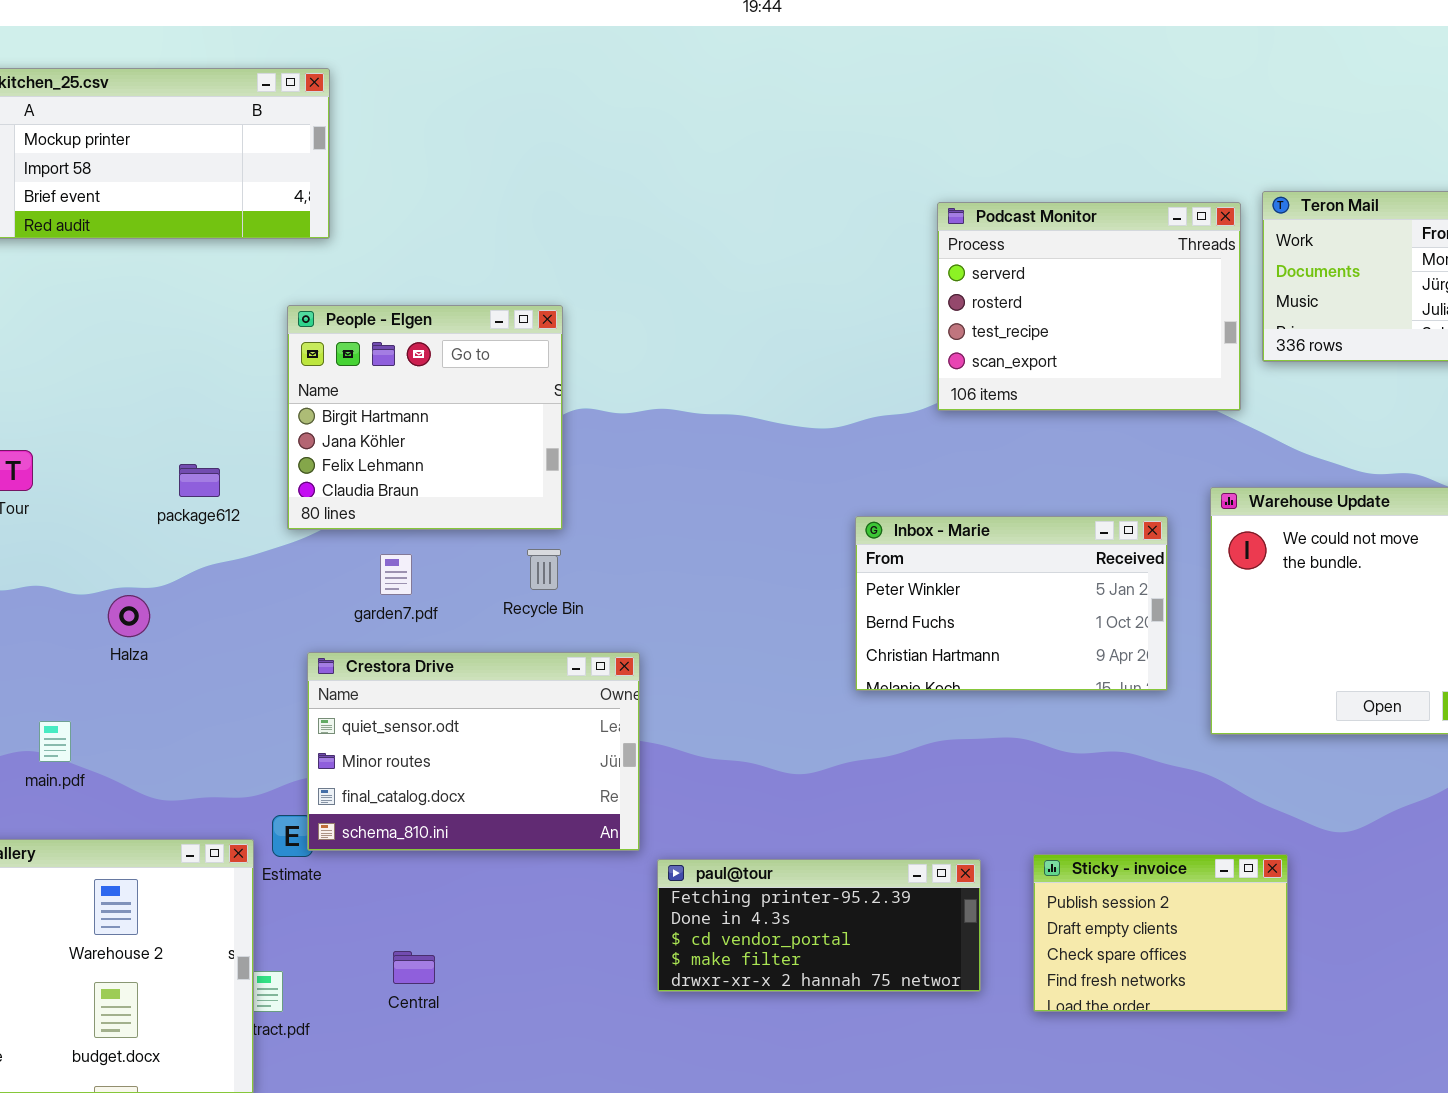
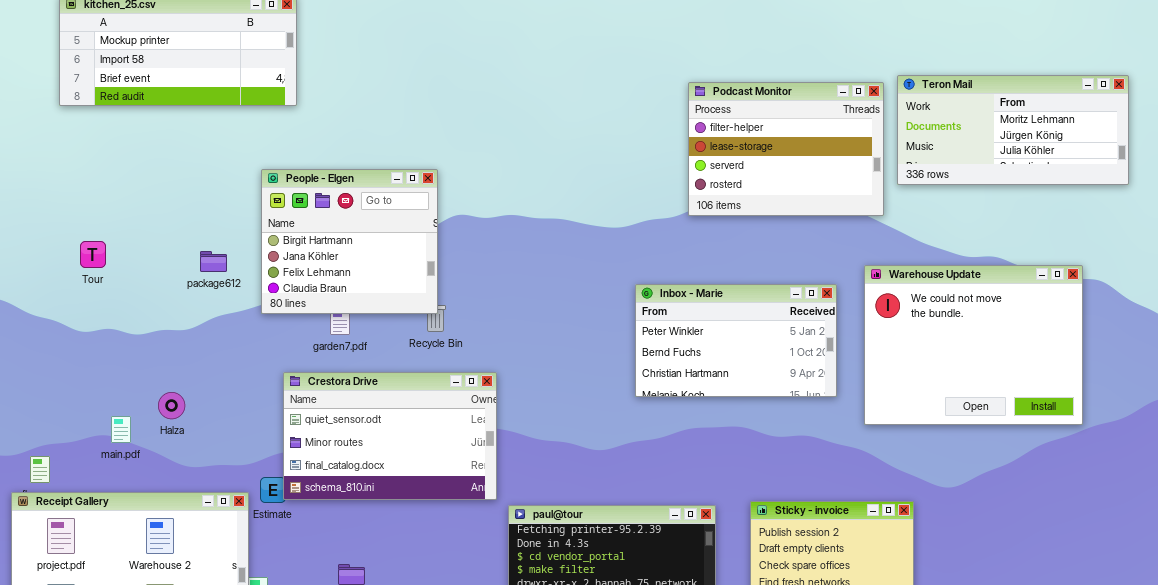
Podcast Monitor: [937,202,1241,411] -> [688,82,884,216], scrolled up 2 rows
People - Elgen: [287,305,563,530] -> [261,169,438,314], moved
Halza: [108,595,150,637] -> [158,392,185,419], moved

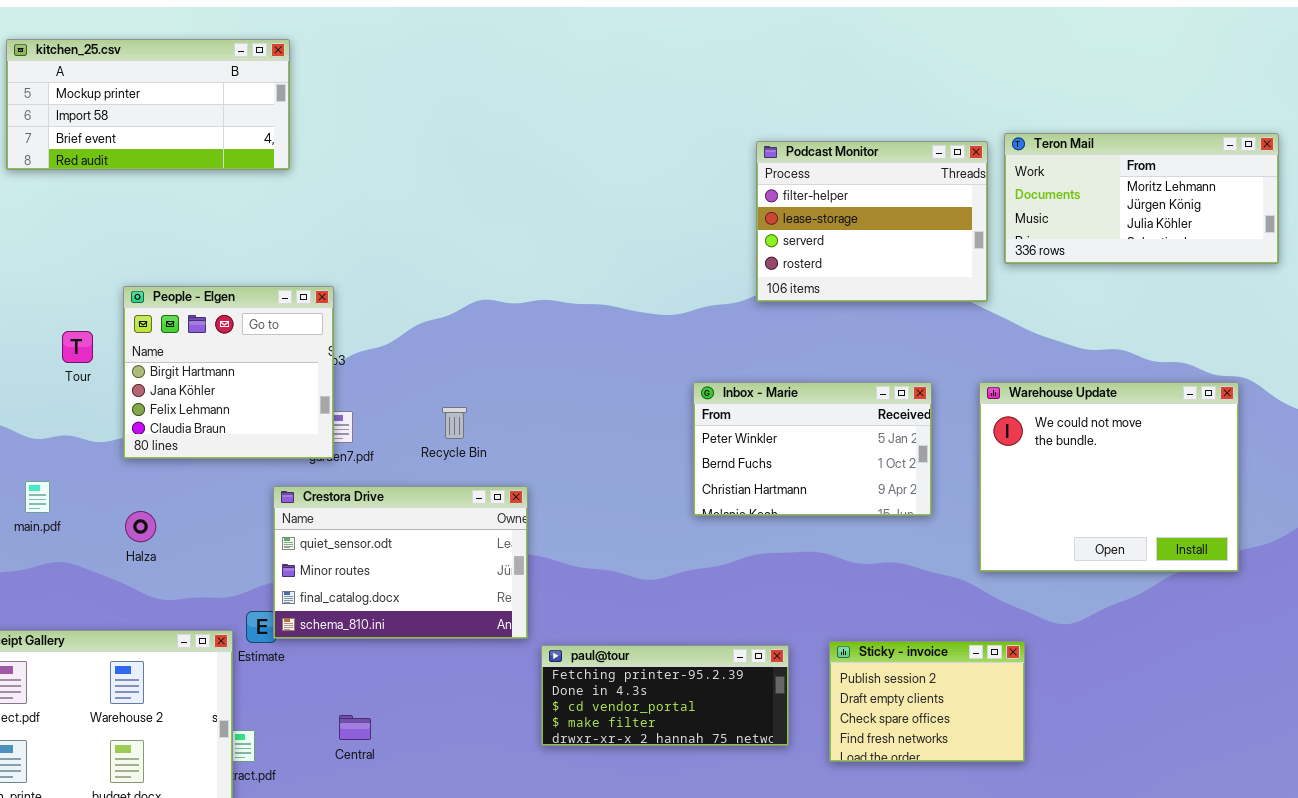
People - Elgen: [261,169,438,314] -> [123,286,334,459], moved
Tour: [80,241,106,268] -> [62,331,93,363], moved
Warehouse Update: [864,265,1083,425] -> [979,382,1239,572], moved
main.pdf: [111,416,131,443] -> [25,481,50,513], moved

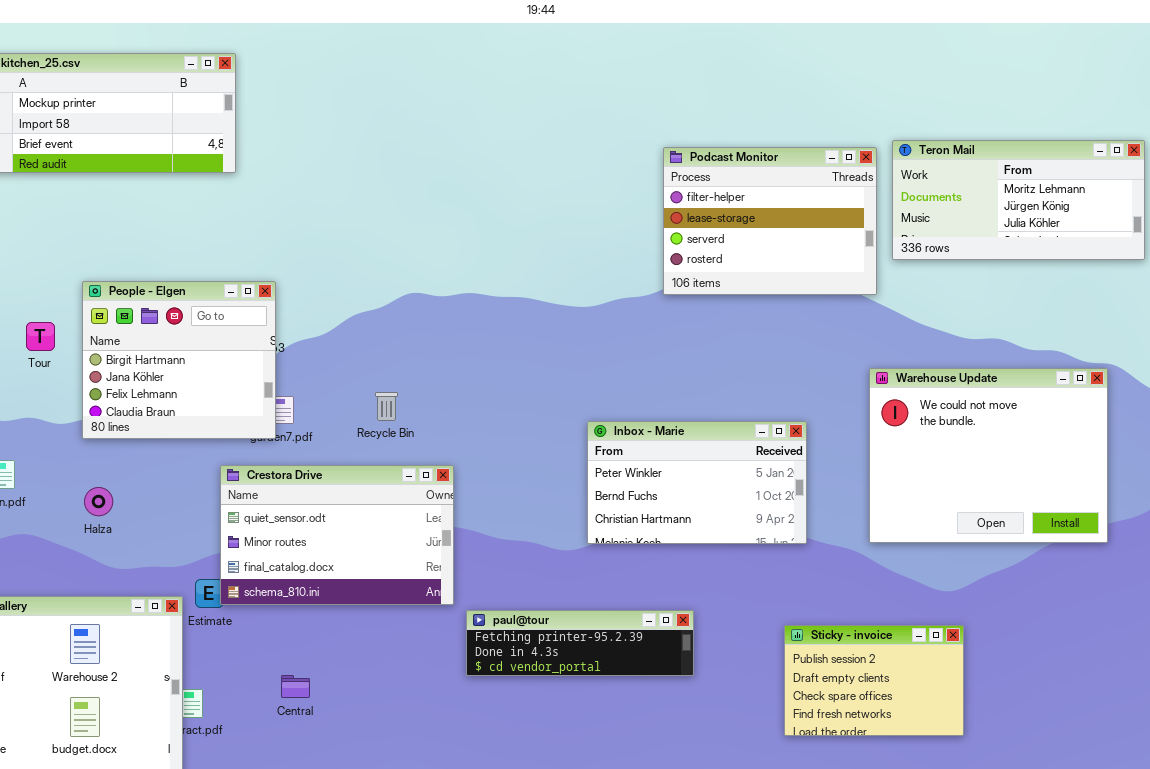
Inbox - Marie: [693,382,932,516] -> [587,421,807,544], moved
Sticky - invoice: [829,641,1025,762] -> [784,625,964,736], moved
paul@tour: [541,645,789,746] -> [466,610,694,676], resized

